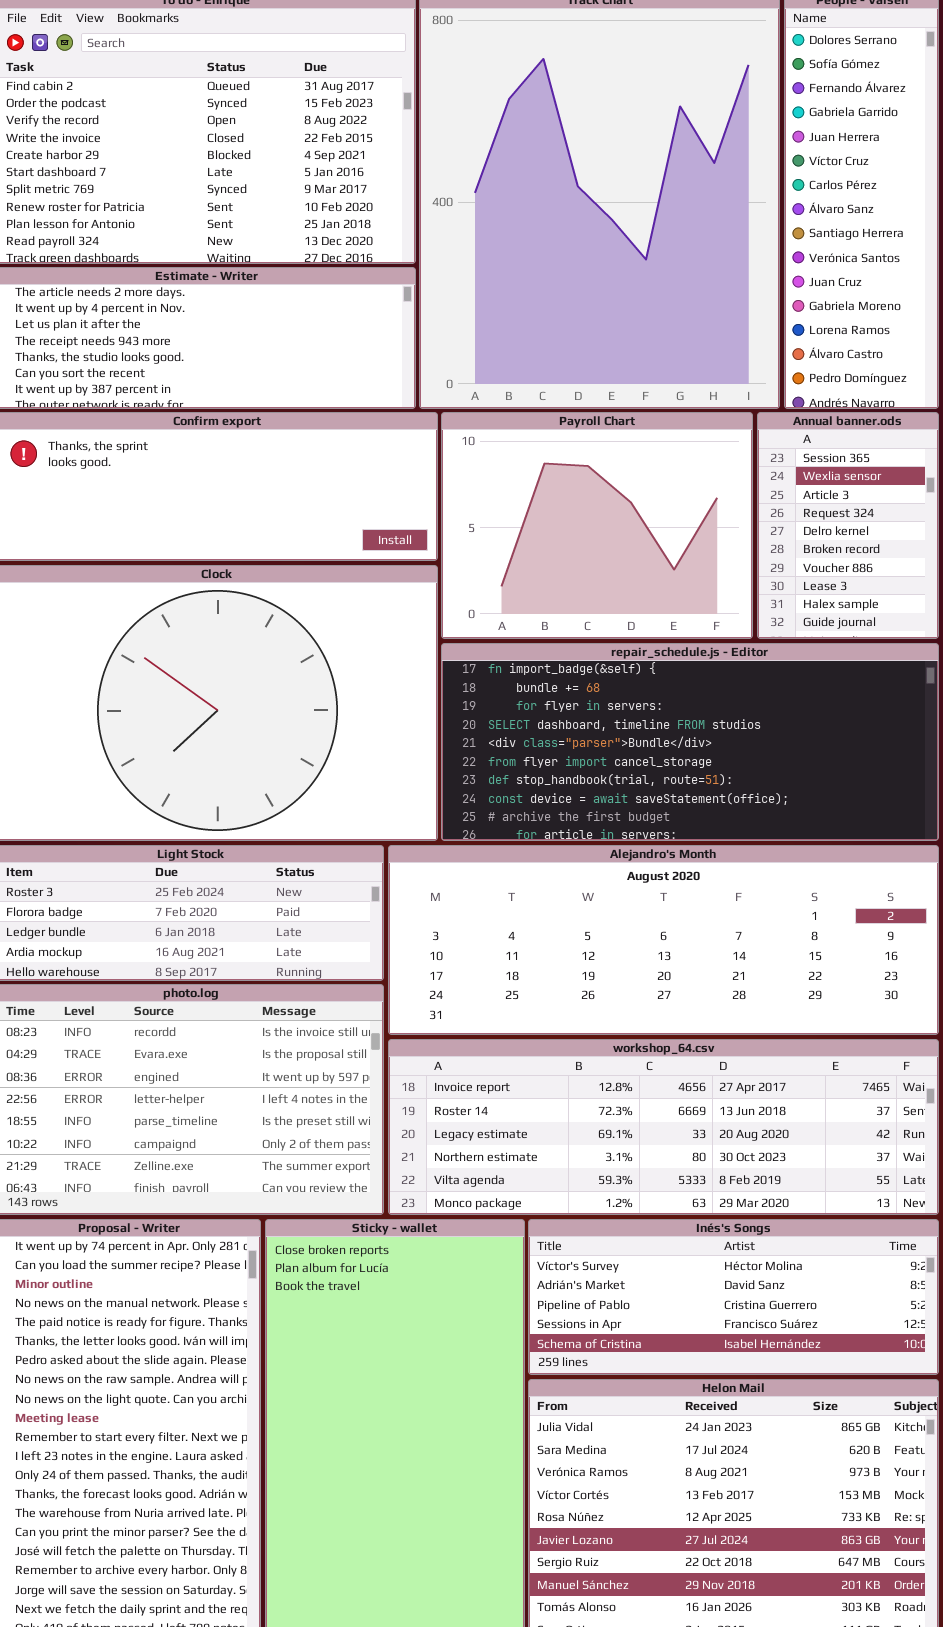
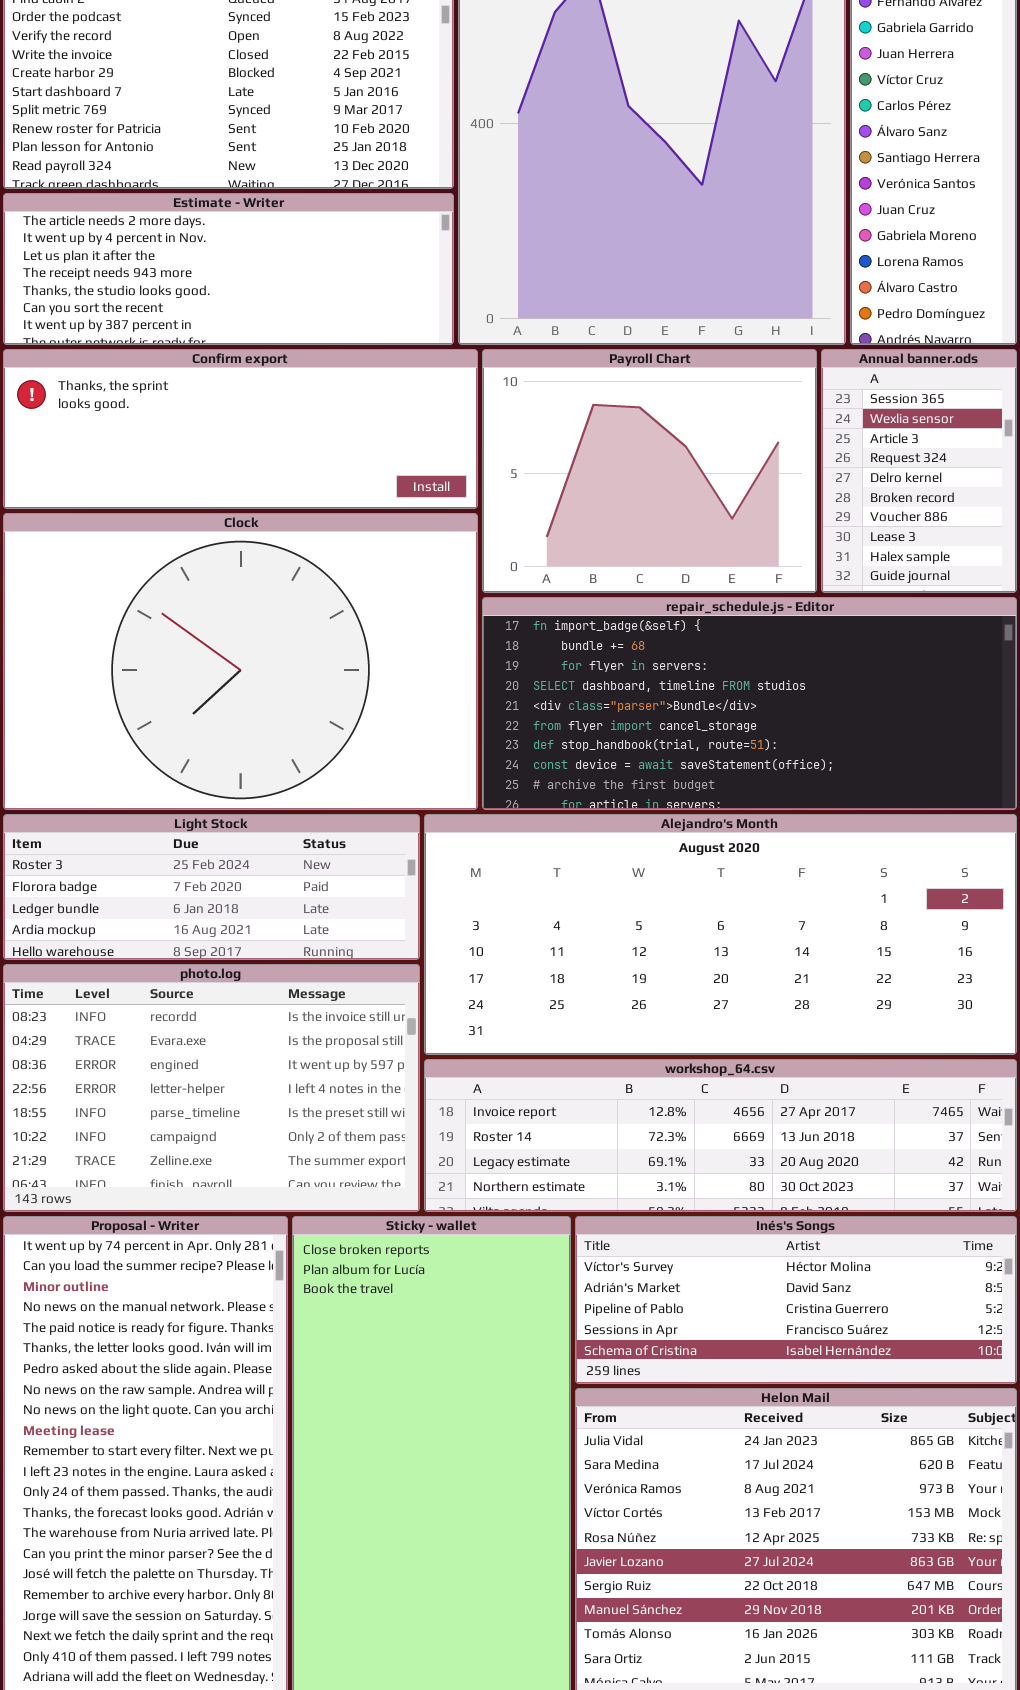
Alejandro's Month: [388,845,939,1035] -> [424,814,1017,1055], resized
workshop_64.csv: [388,1039,939,1215] -> [424,1059,1017,1212], resized

